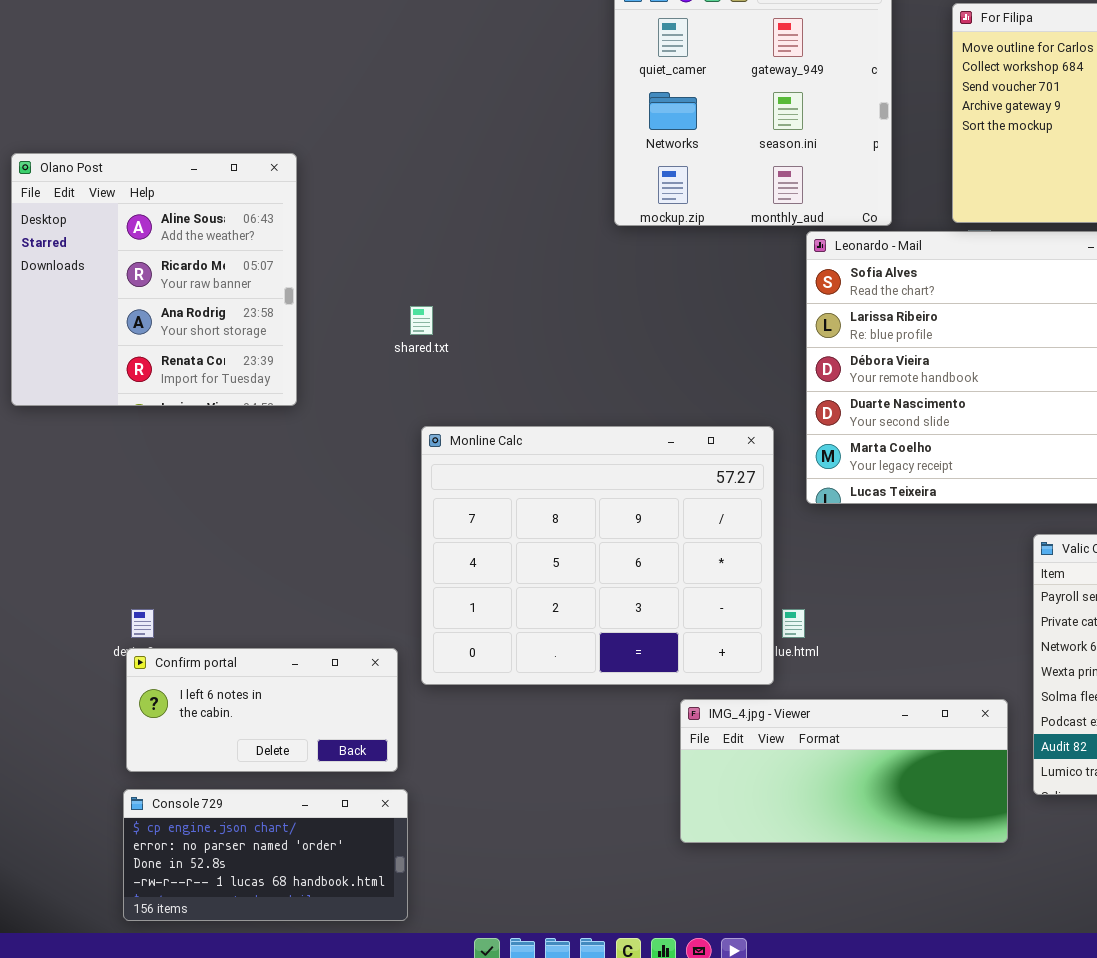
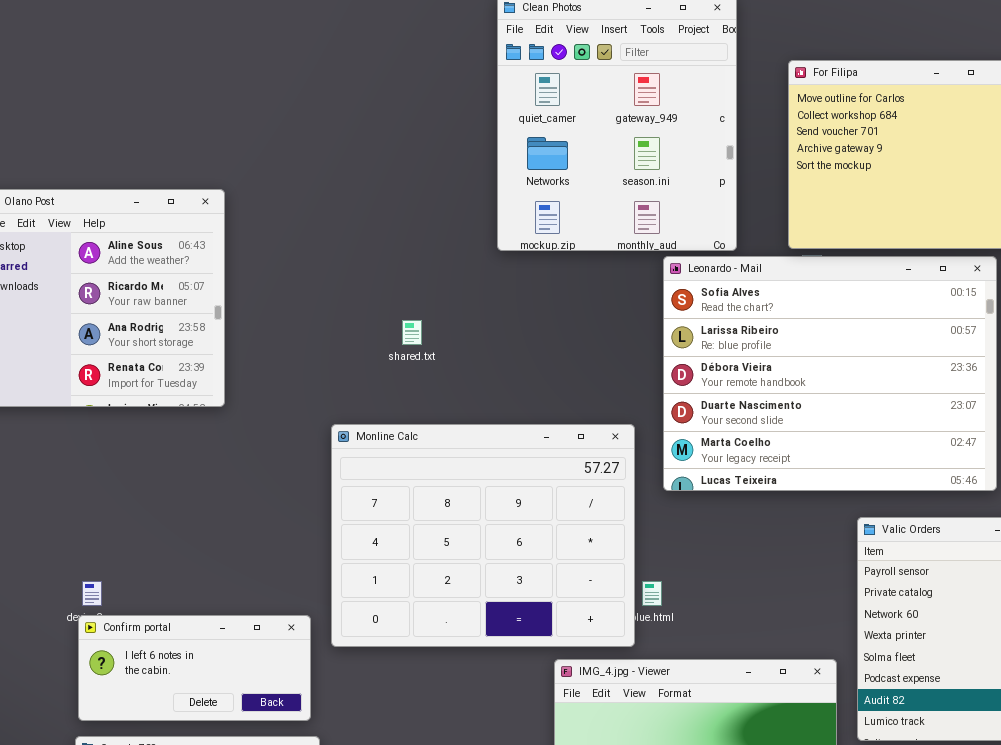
shared.txt: [410,306,433,335] -> [402,320,422,345], moved

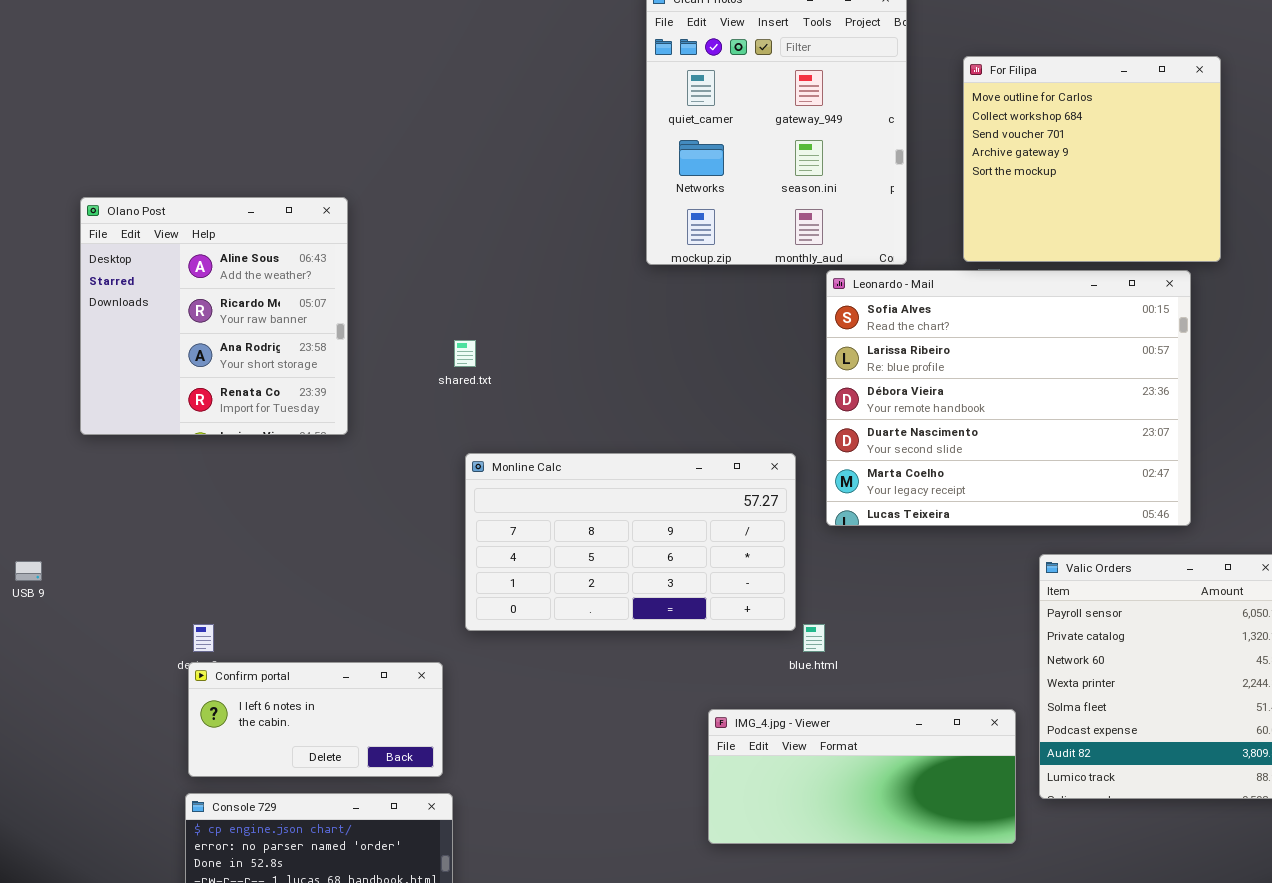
shared.txt: [402,320,422,345] -> [454,340,476,367], moved
Monline Calc: [331,424,635,647] -> [465,453,796,631], resized

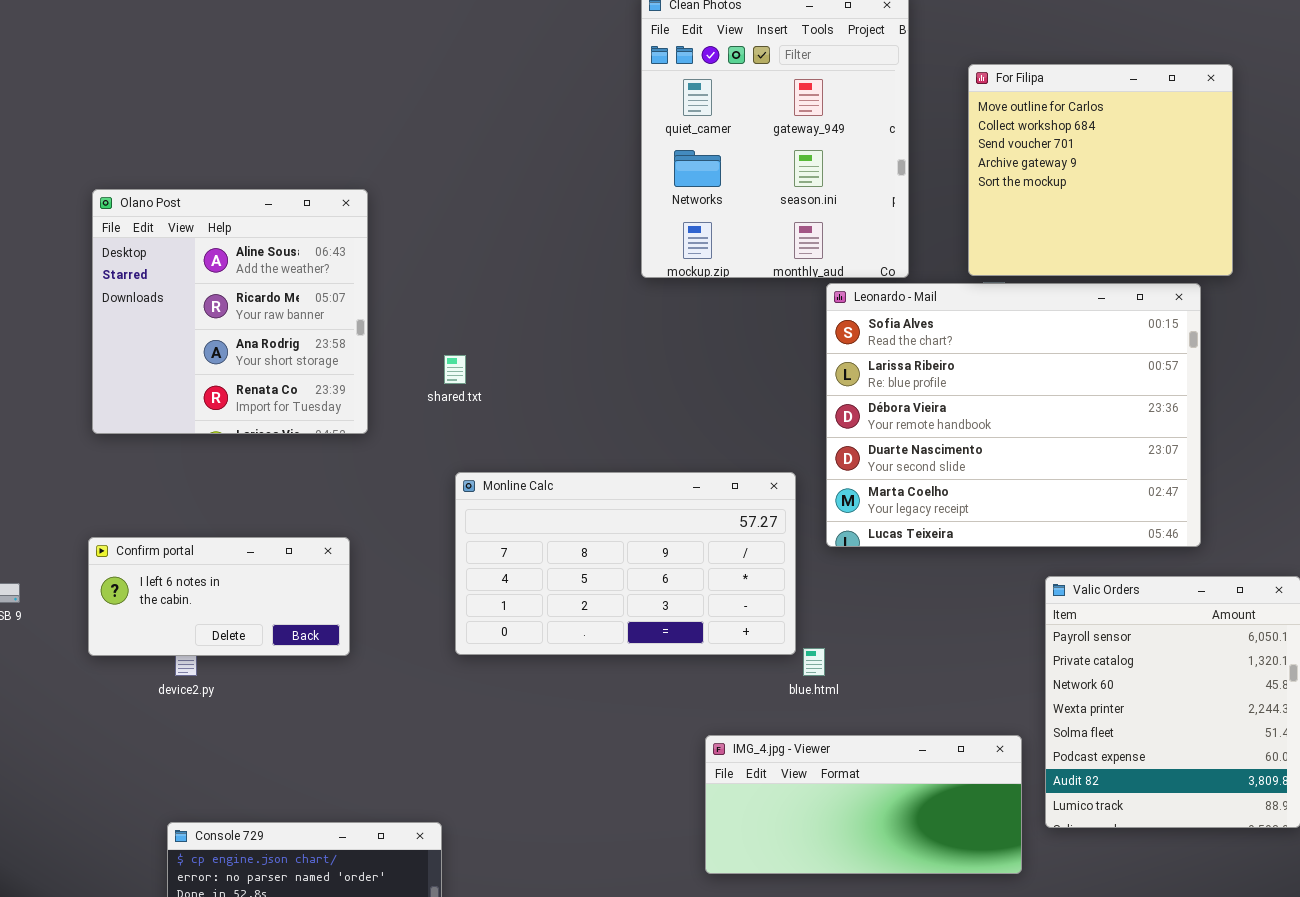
Olano Post: [80,197,348,435] -> [92,189,368,434], moved
Confirm portal: [188,662,443,777] -> [88,537,350,656], moved

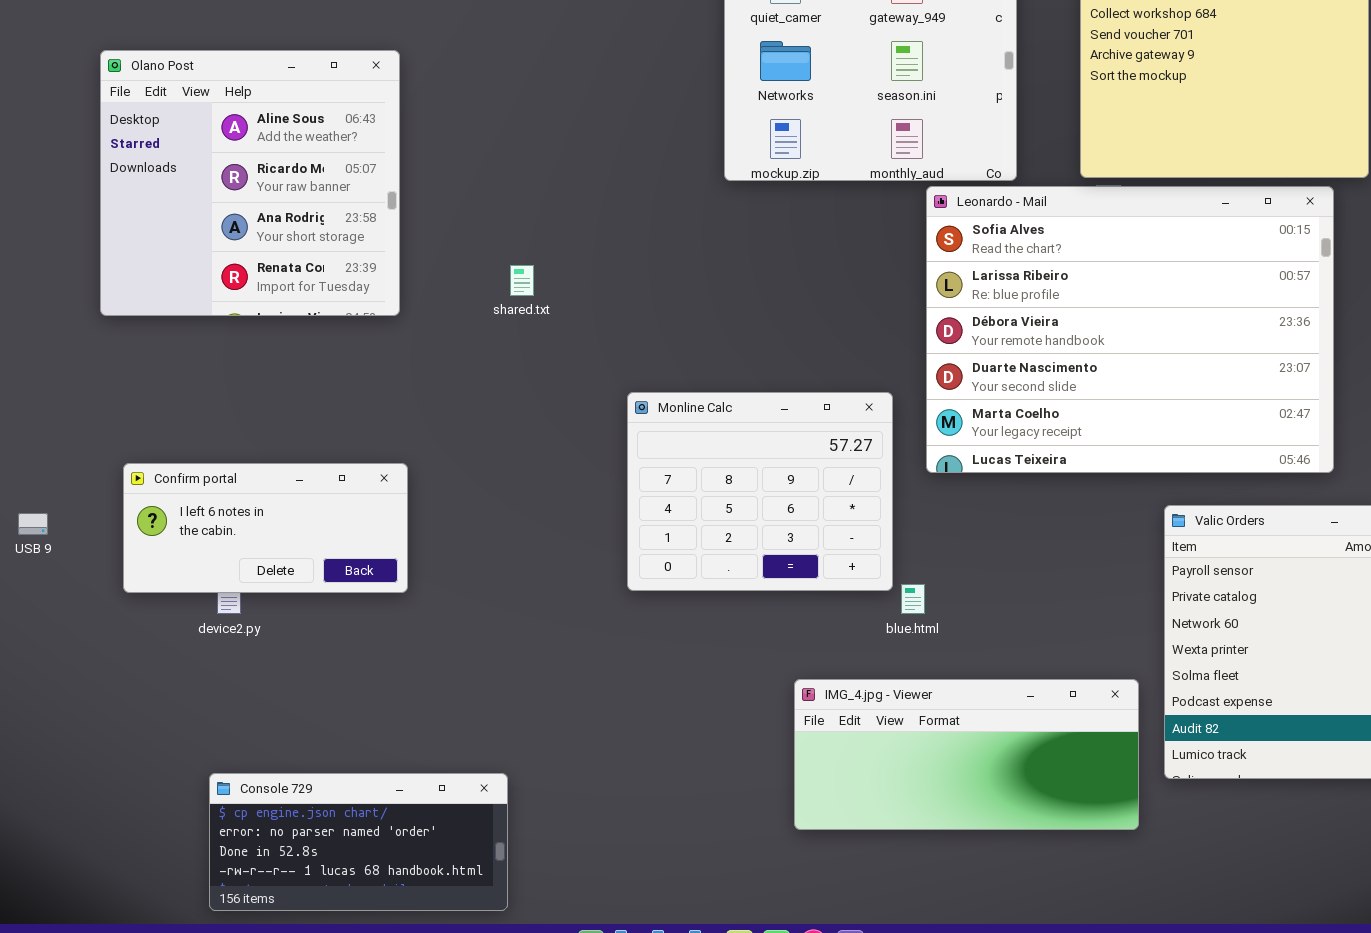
Olano Post: [92,189,368,434] -> [100,50,400,316], moved
Monline Calc: [455,472,796,655] -> [627,392,893,591], resized

